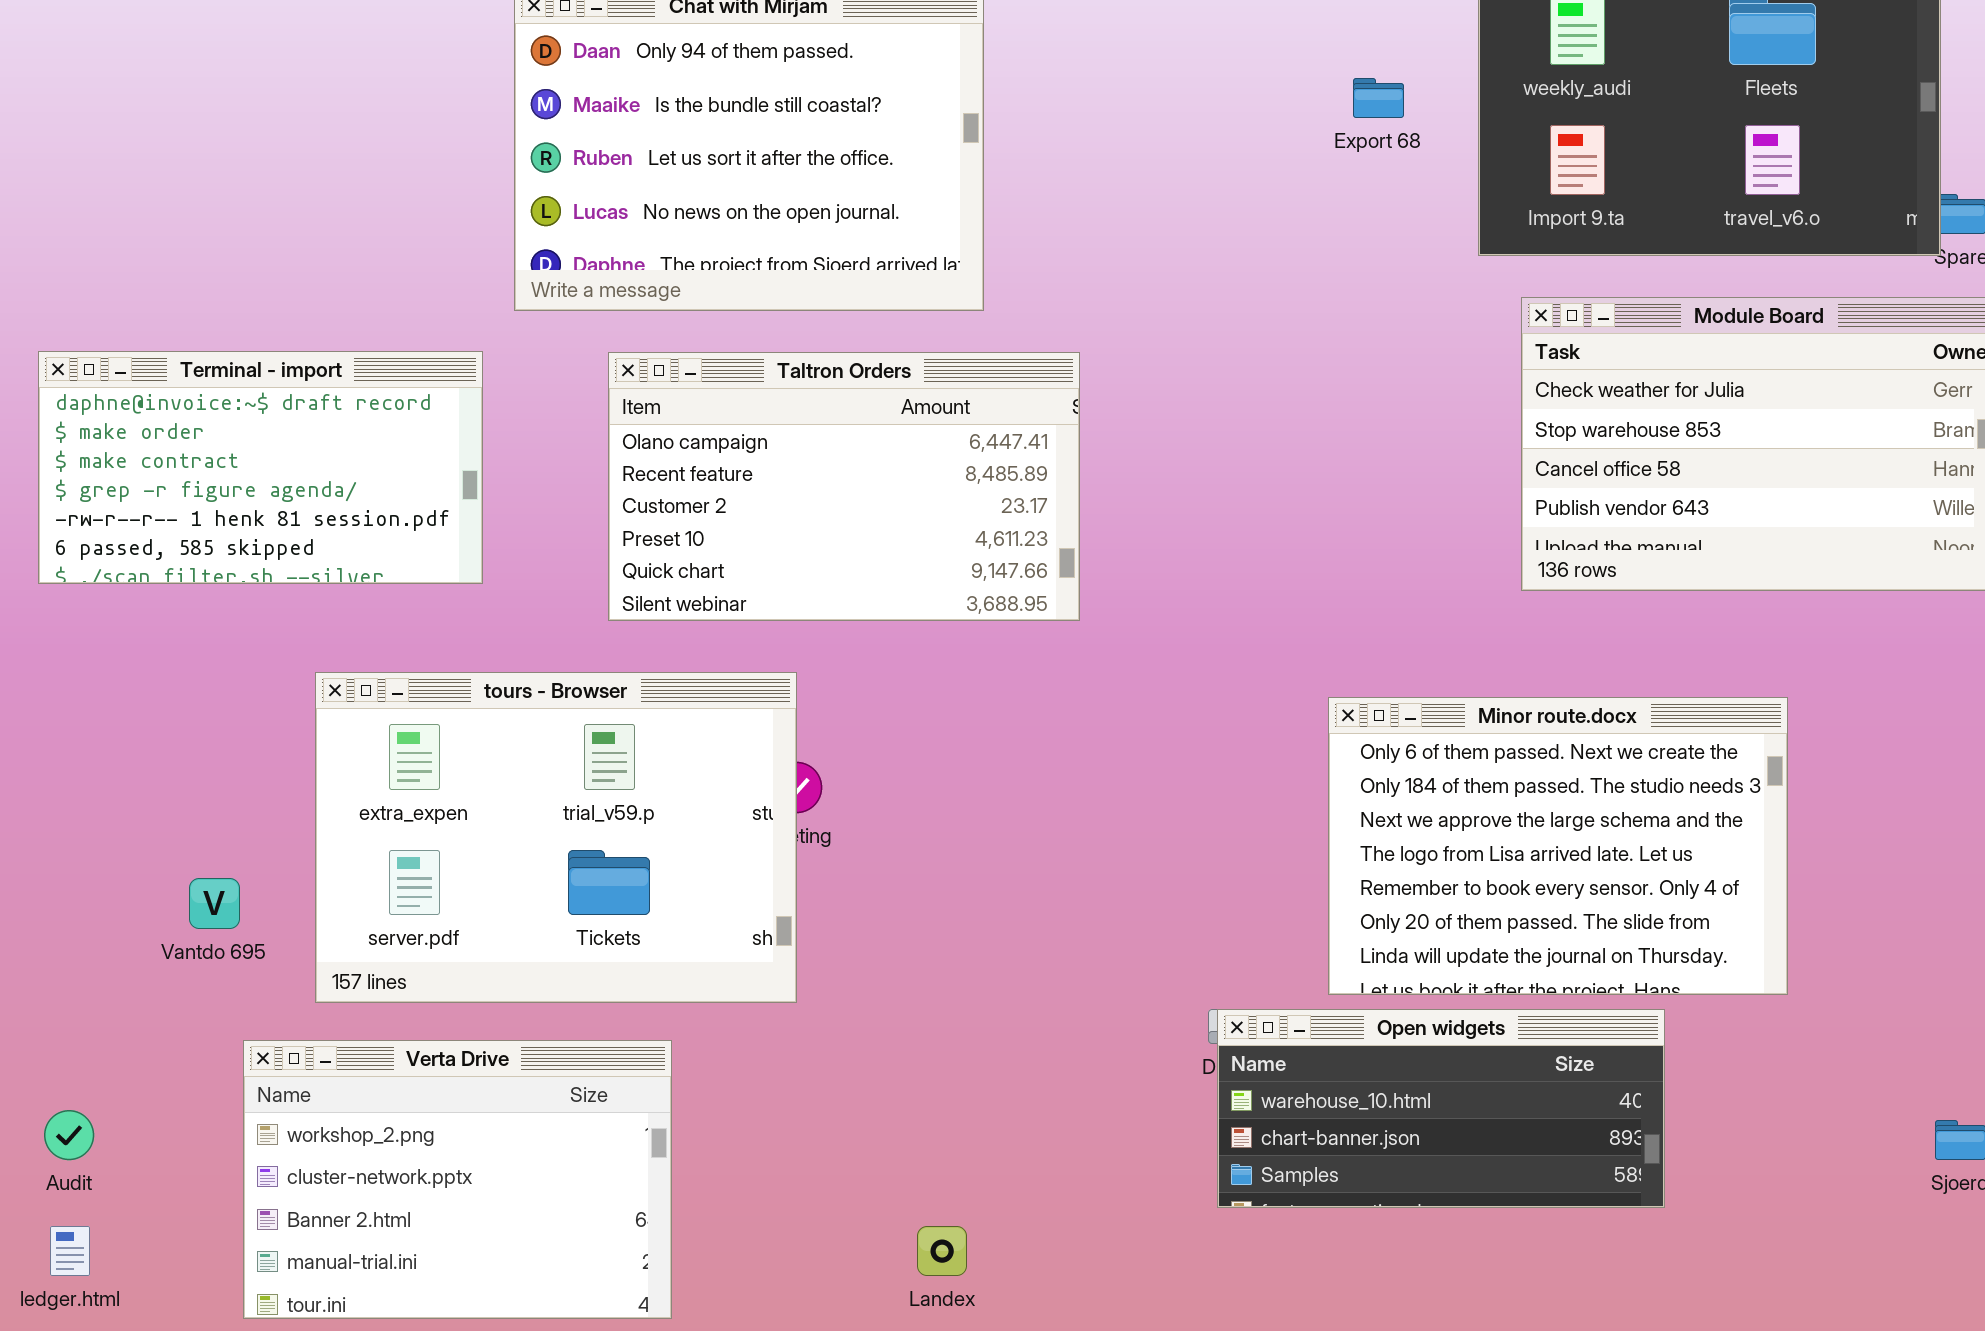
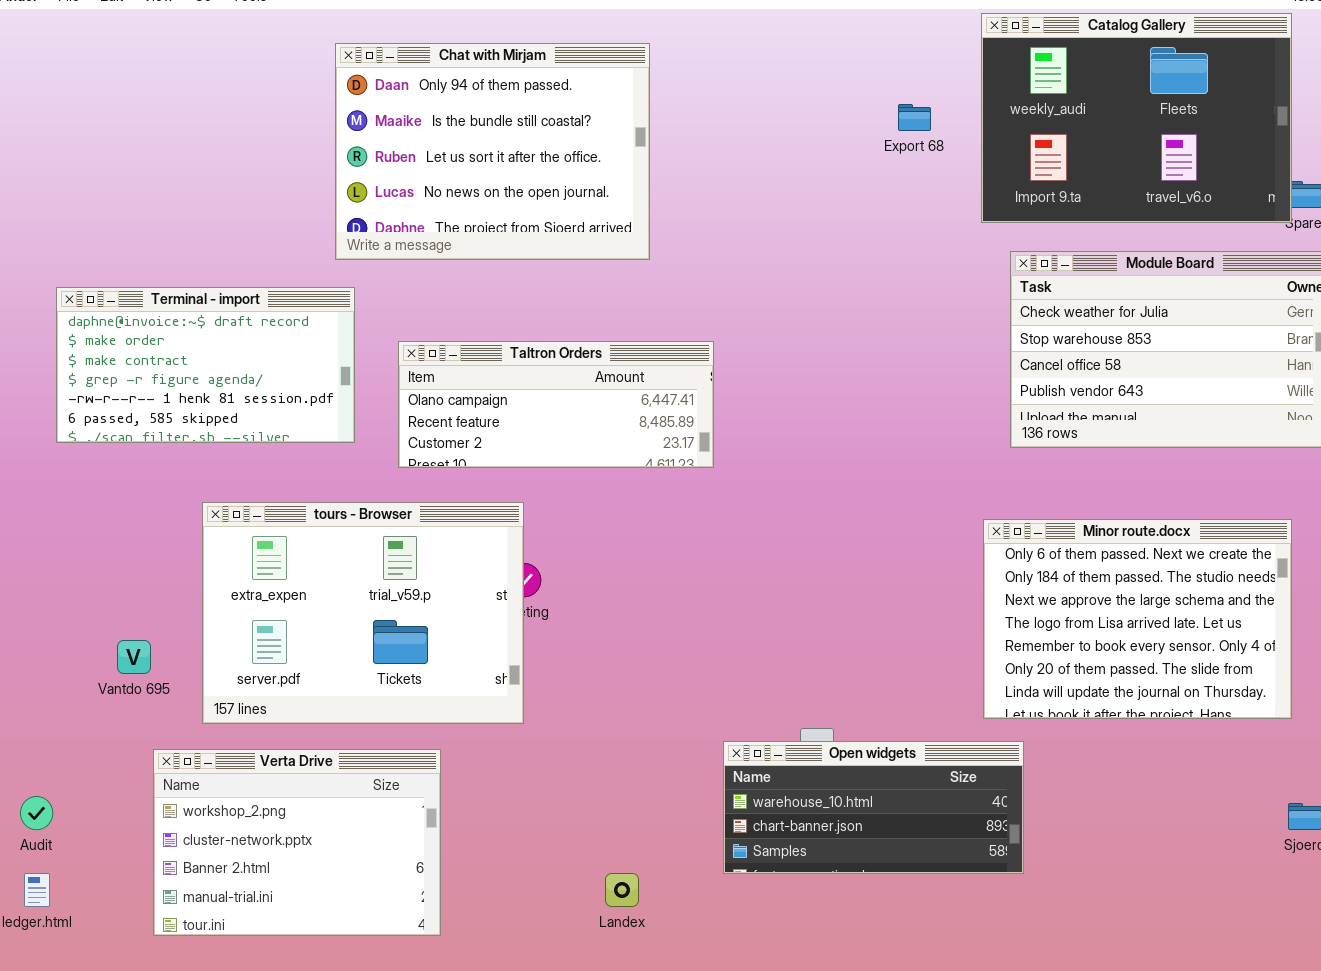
Terminal - import: [38,351,483,584] -> [56,287,355,443], moved
Taltron Orders: [608,352,1080,621] -> [398,341,714,468], resized
Minor route.docx: [1328,697,1788,995] -> [983,519,1292,719], moved
Open widgets: [1217,1009,1665,1208] -> [723,741,1024,874], moved

